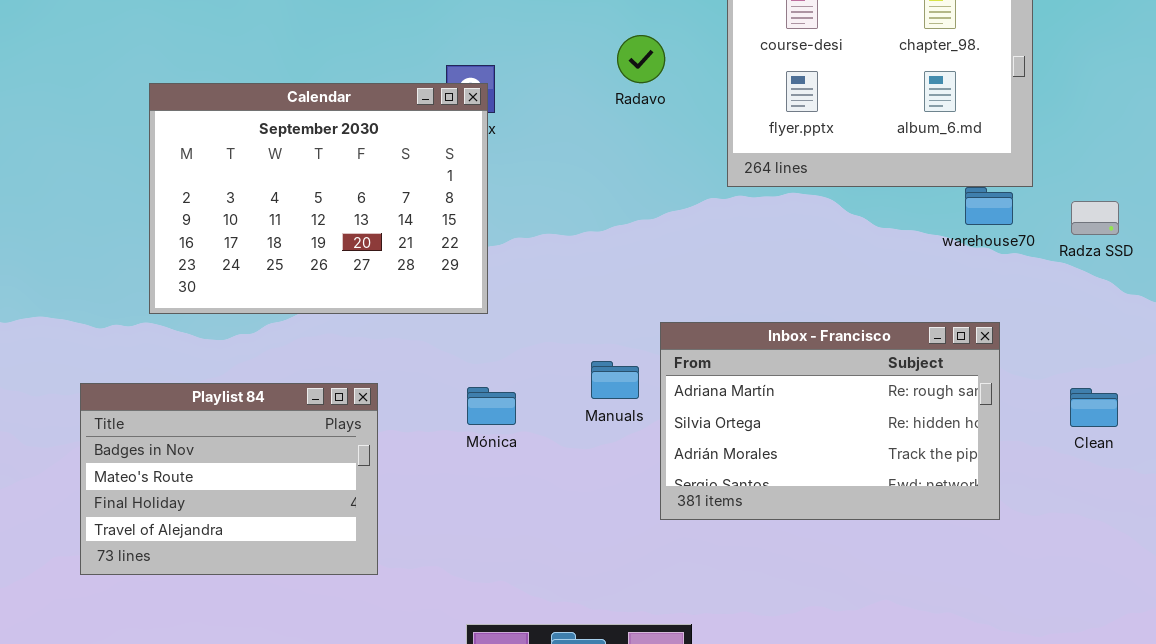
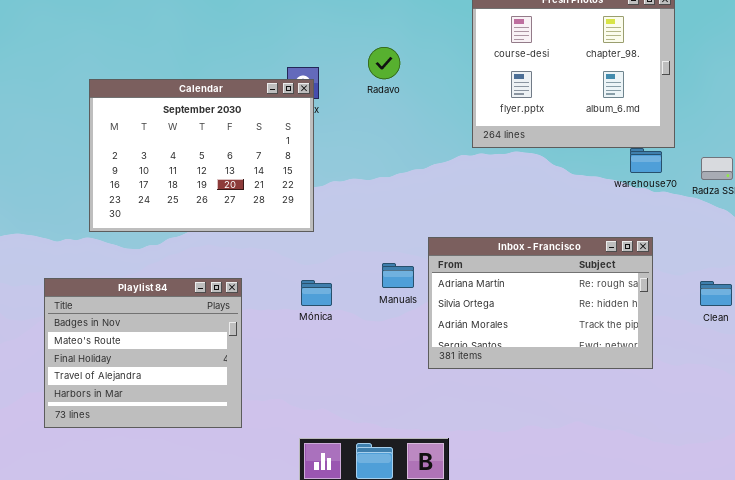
Radavo: [617,35,665,83] -> [368,47,400,79], moved
Playlist 84: [80,383,378,575] -> [44,278,242,428], resized

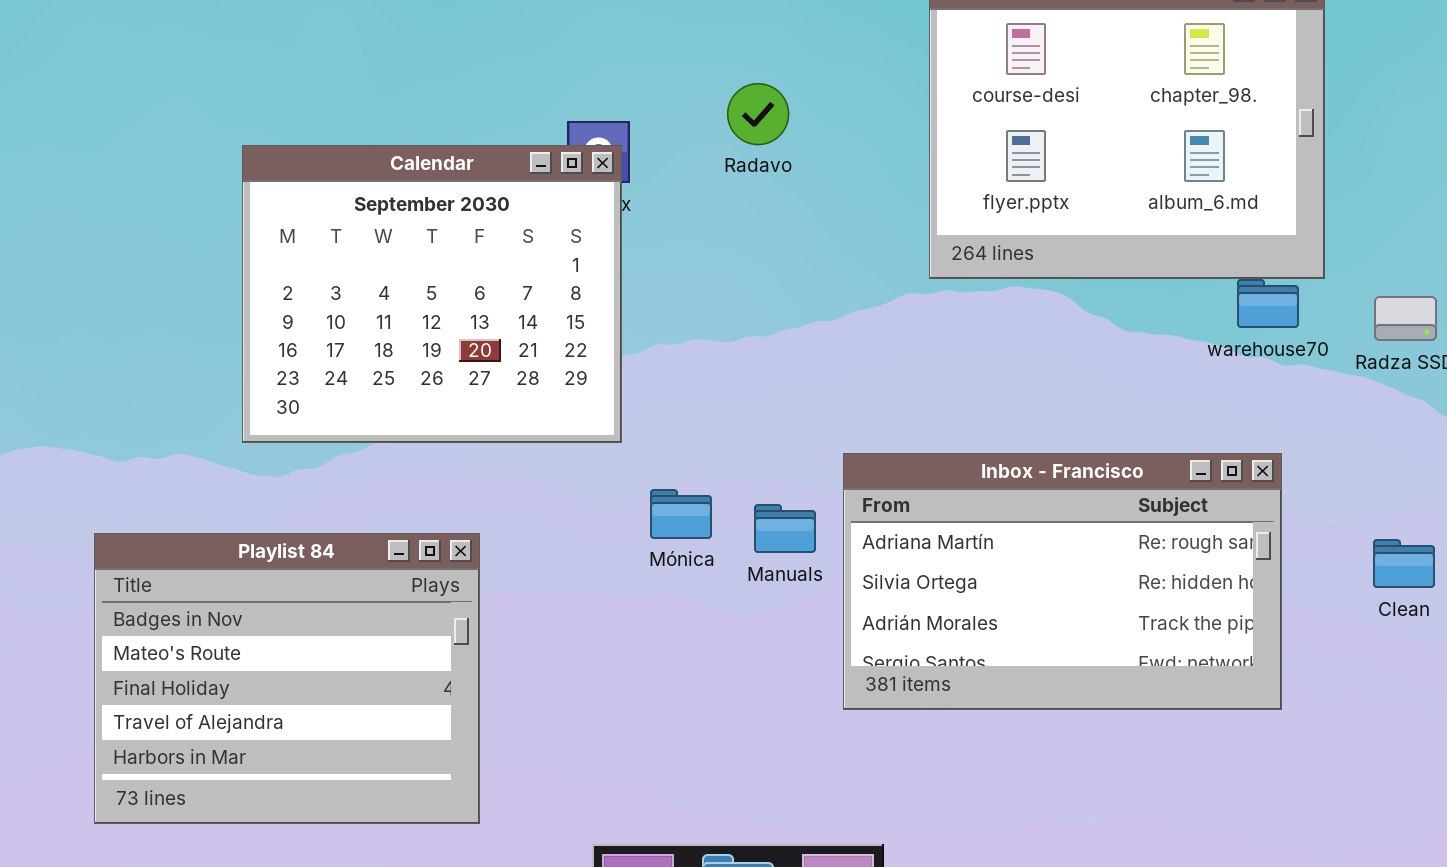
Calendar: [89,79,314,232] -> [242,145,622,443], resized
Mónica: [301,280,332,306] -> [650,489,712,539], moved

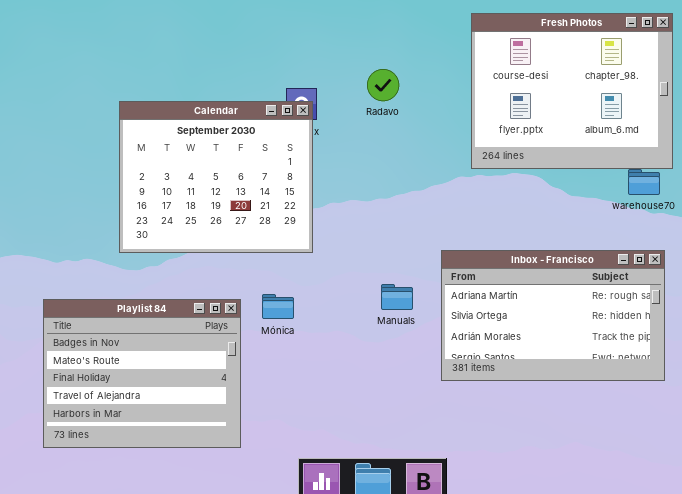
Inbox - Francisco: [843,453,1282,710] -> [441,250,665,381], moved
Mónica: [650,489,712,539] -> [262,294,294,319], moved

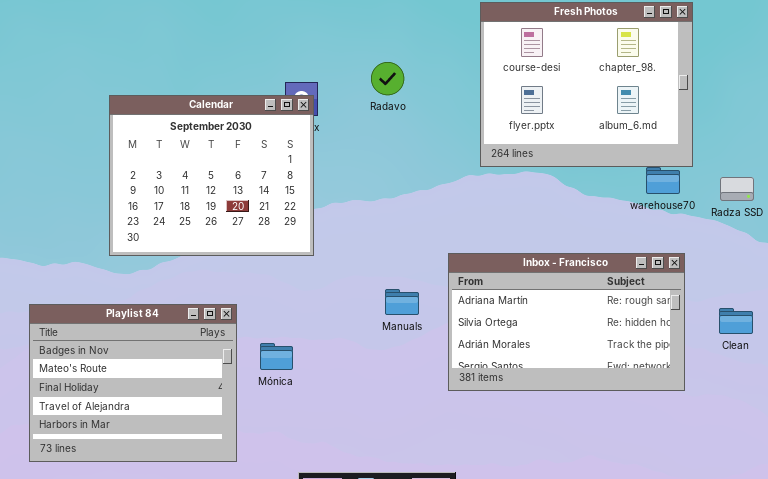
Mónica: [262,294,294,319] -> [260,343,293,370], moved

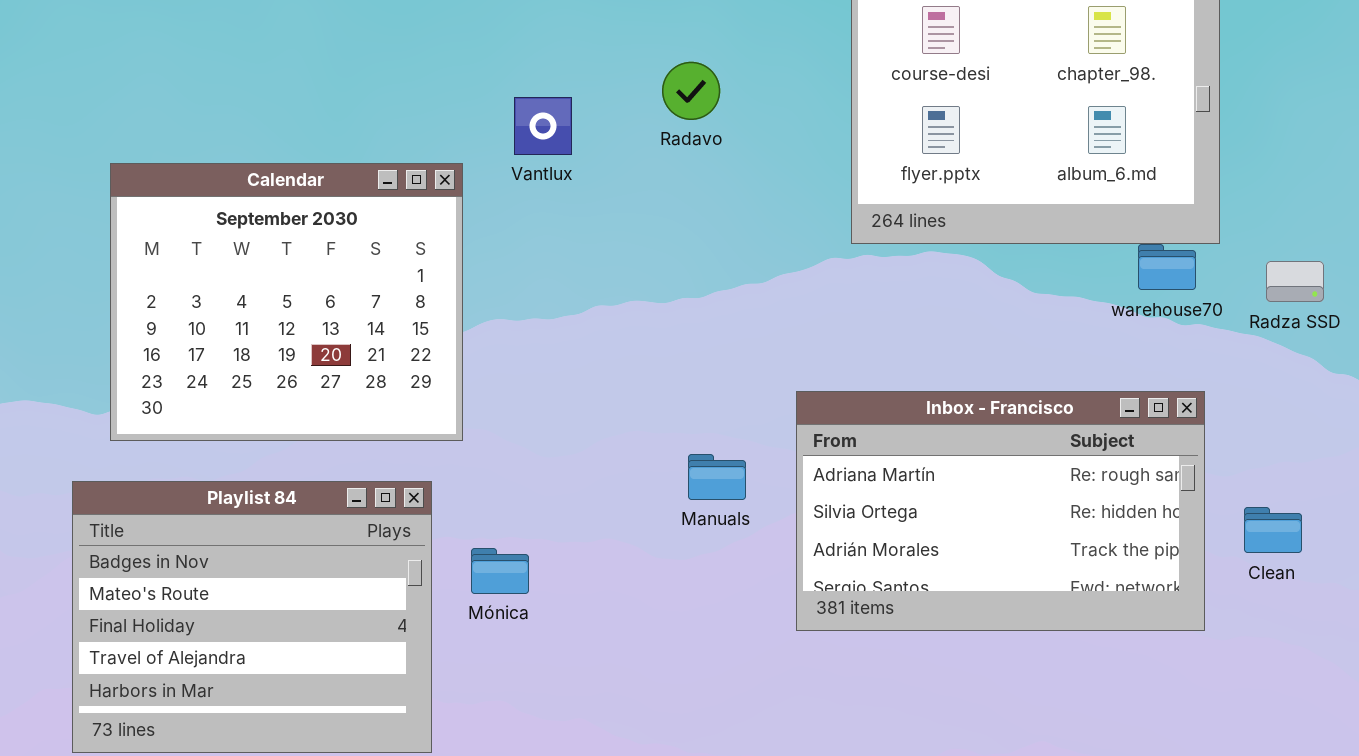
Calendar: [109,95,314,256] -> [110,163,463,441], moved
Clean: [719,308,753,334] -> [1244,507,1302,553], moved

